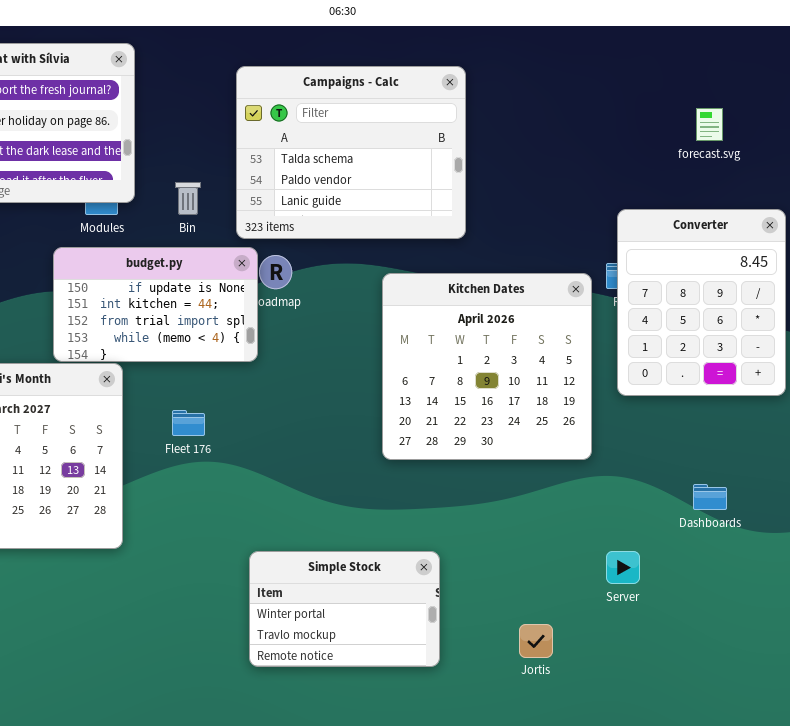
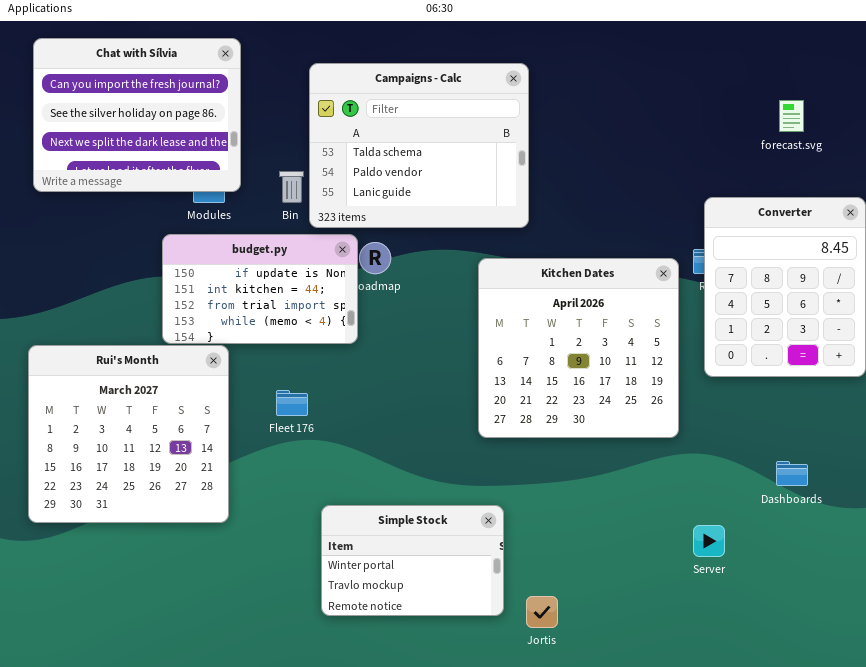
Campaigns - Calc: [236,66,466,239] -> [309,63,529,228], moved
Simple Stock: [249,551,440,667] -> [321,505,504,616], moved
Jortis: [519,624,553,658] -> [526,596,558,628], moved

